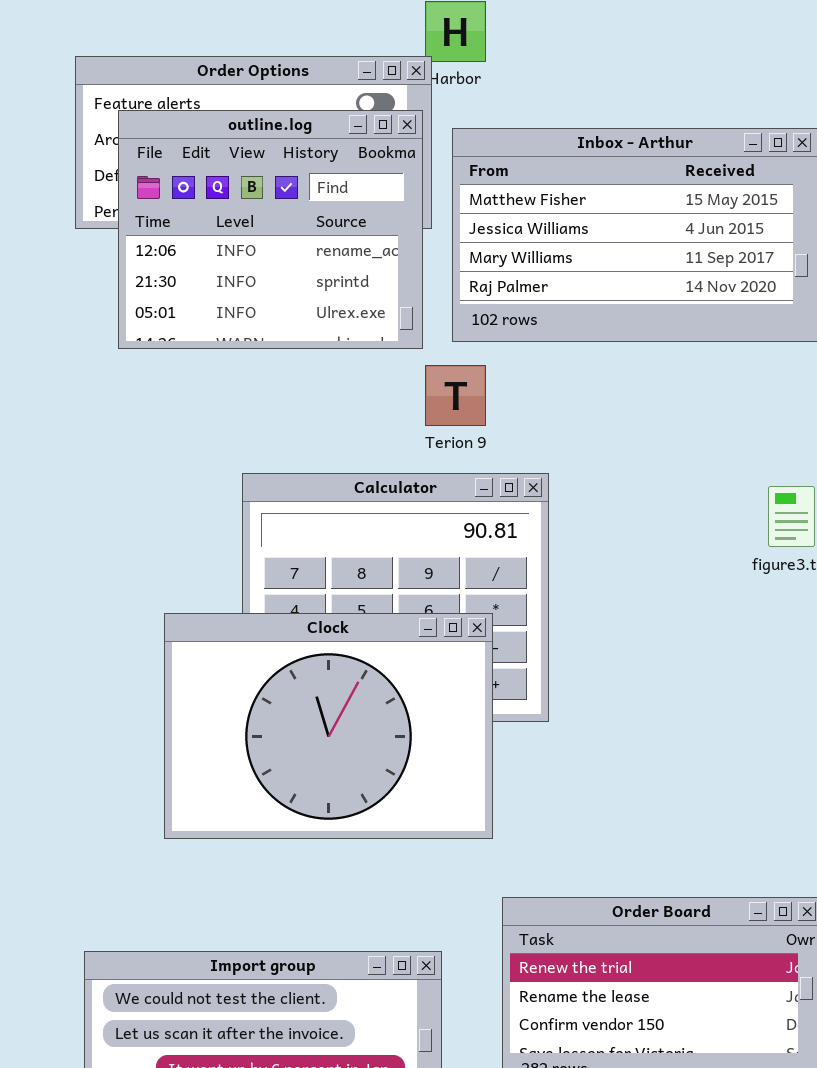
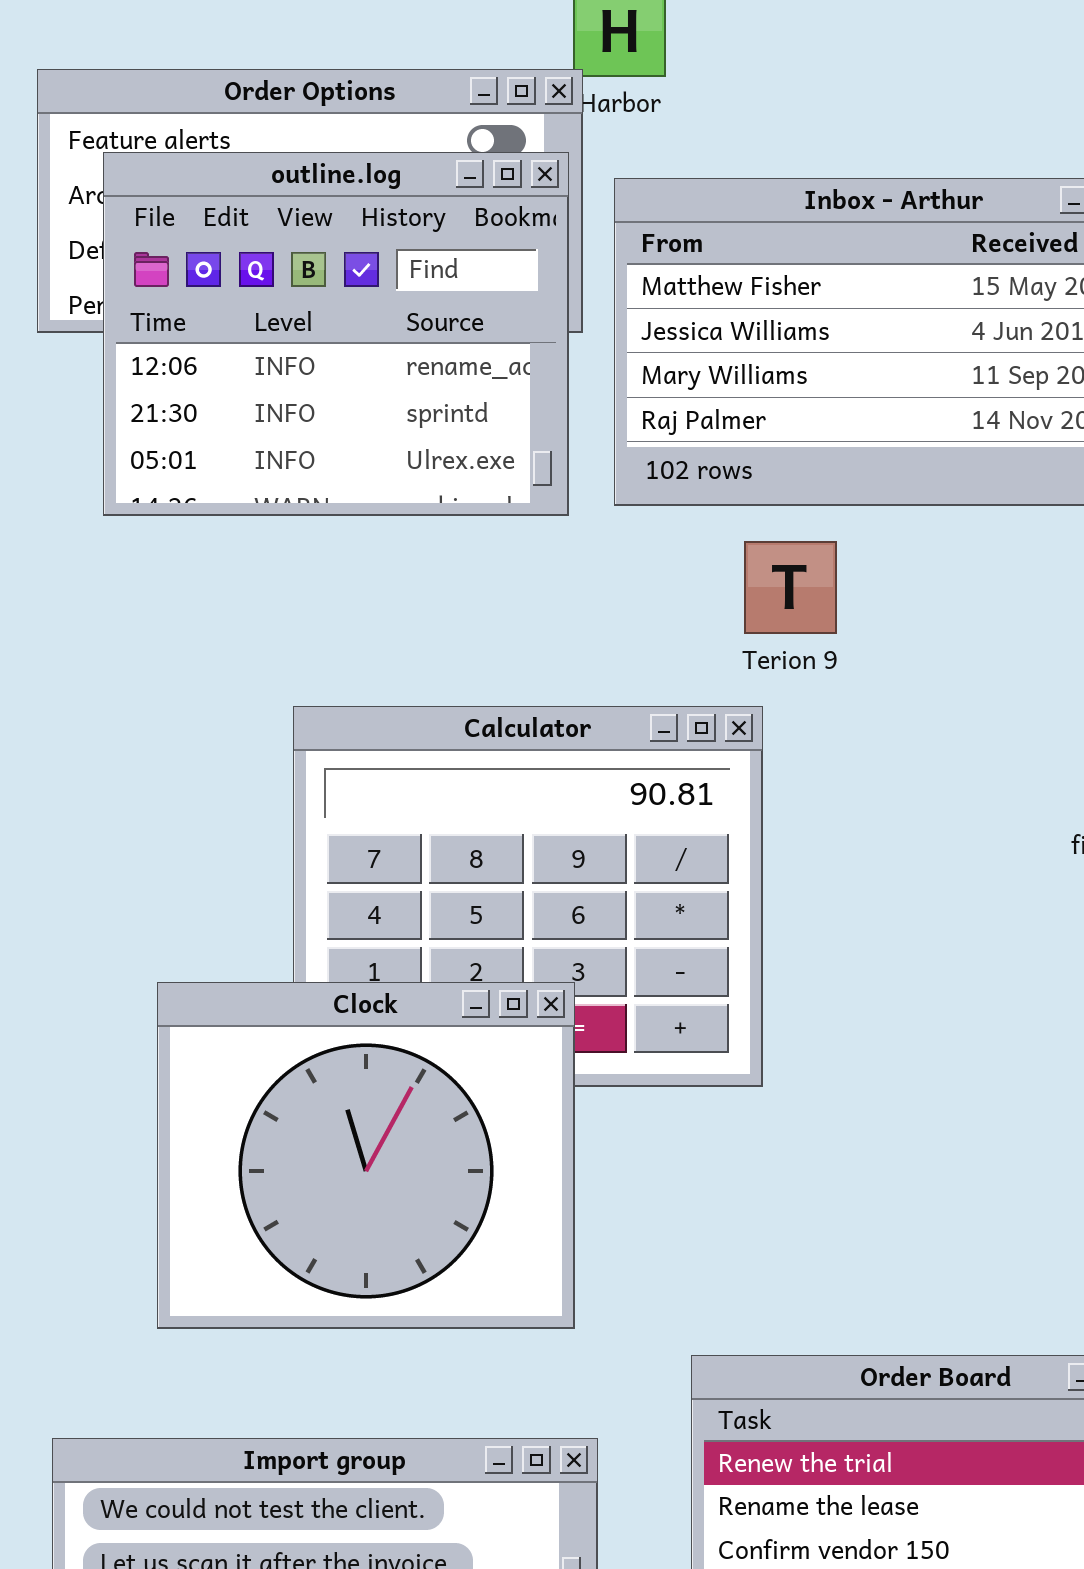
Terion 9: [425,365,486,426] -> [744,541,837,634], moved
Clock: [164,613,493,839] -> [157,982,575,1329], moved, resized

